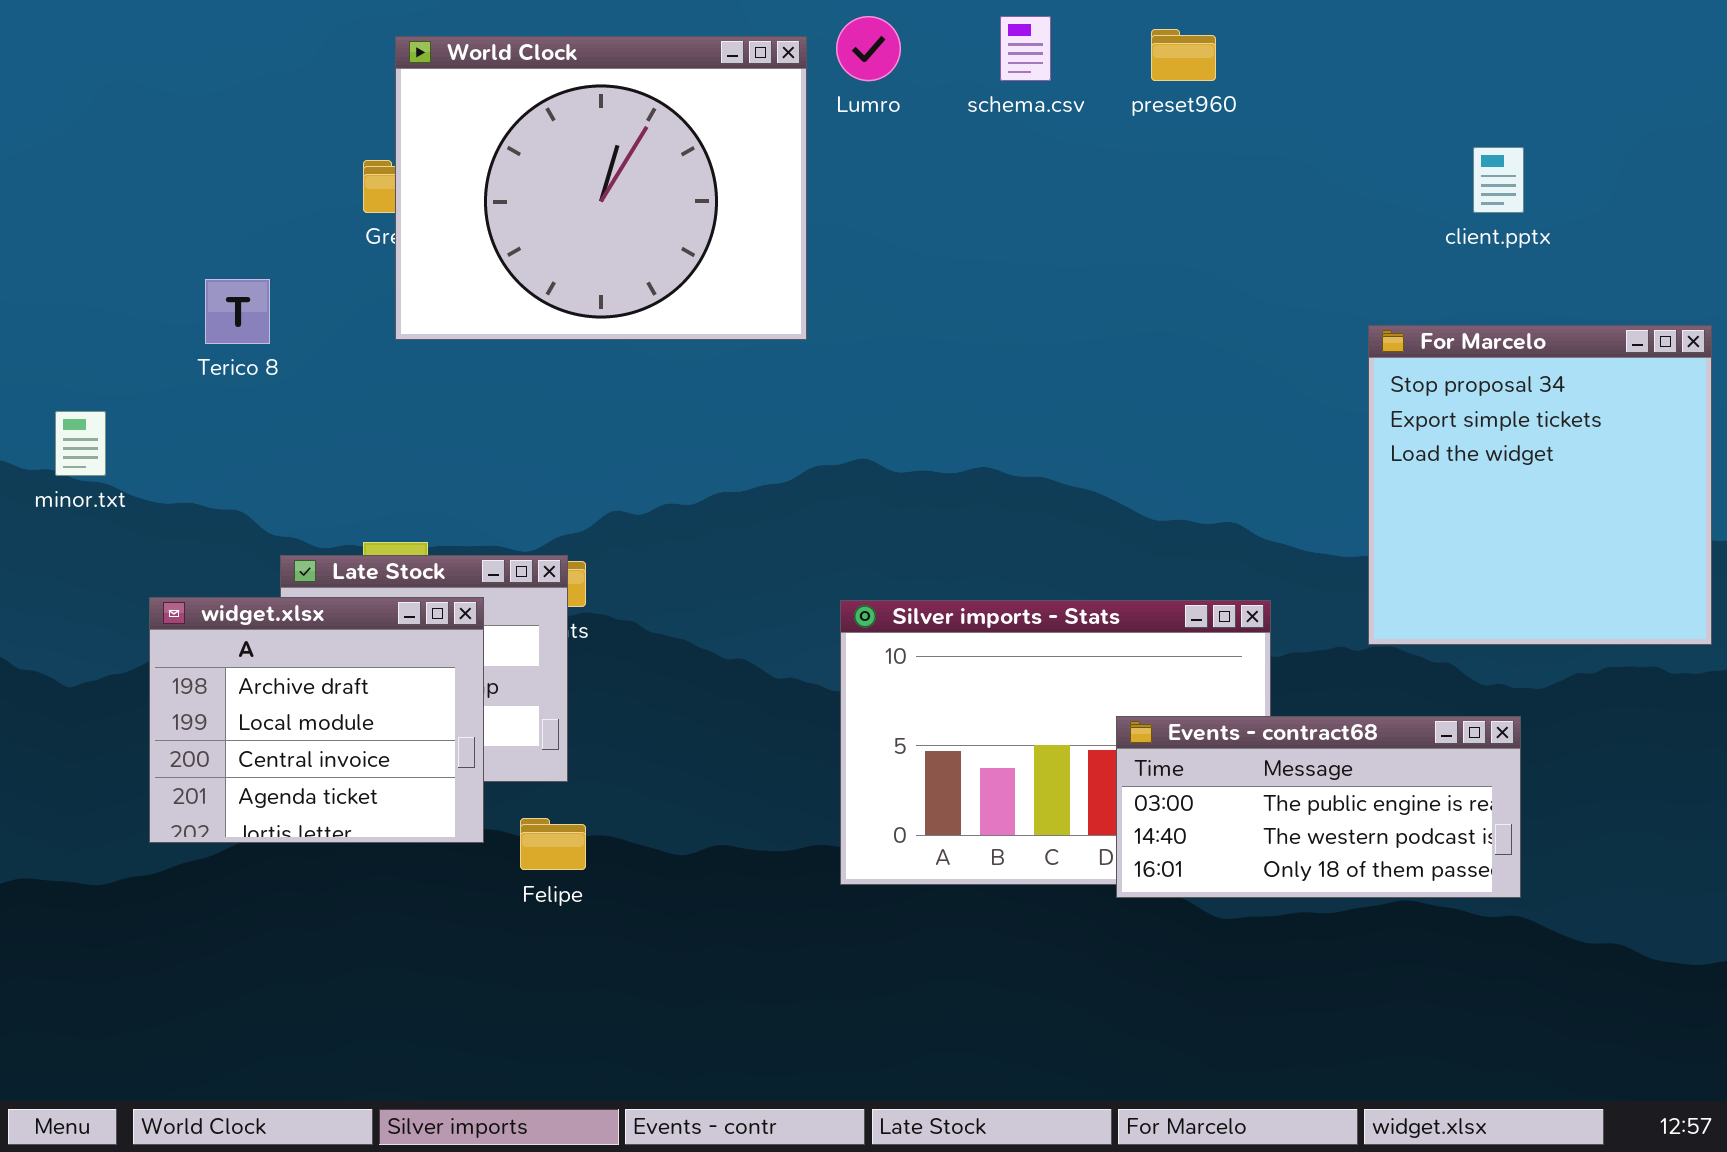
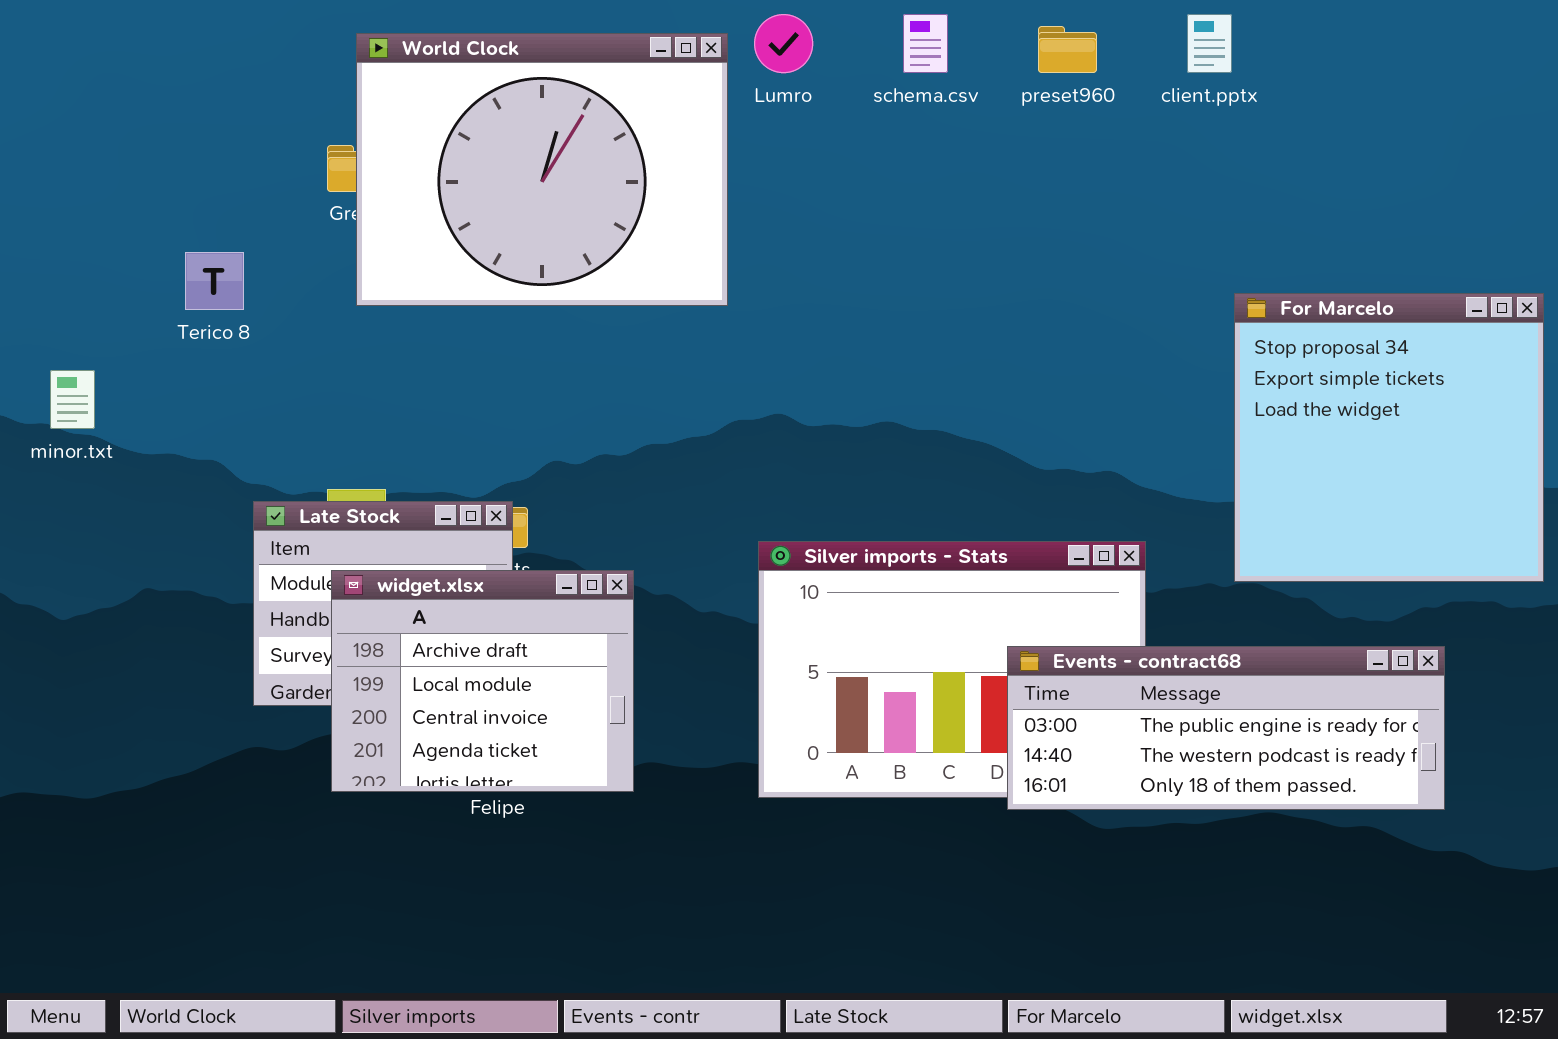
client.pptx: [1473,147,1524,213] -> [1187,14,1232,73], moved
widget.xlsx: [149,597,484,843] -> [331,570,634,792], moved
Events - contract68: [1116,716,1521,898] -> [1007,646,1445,810], resized

